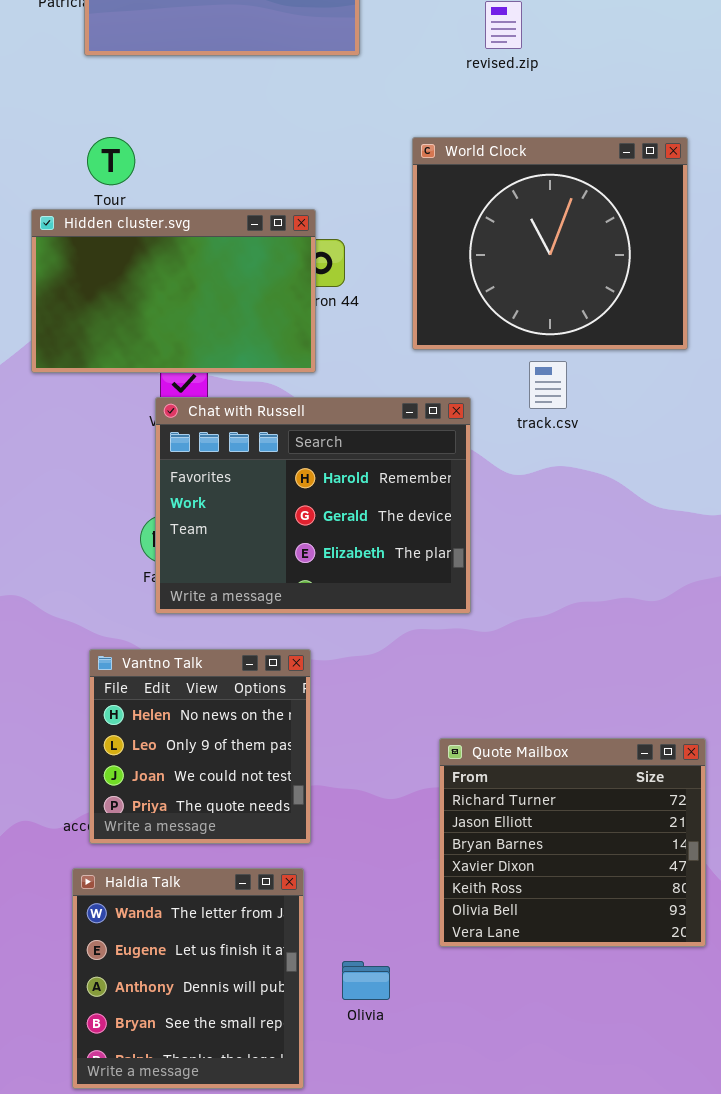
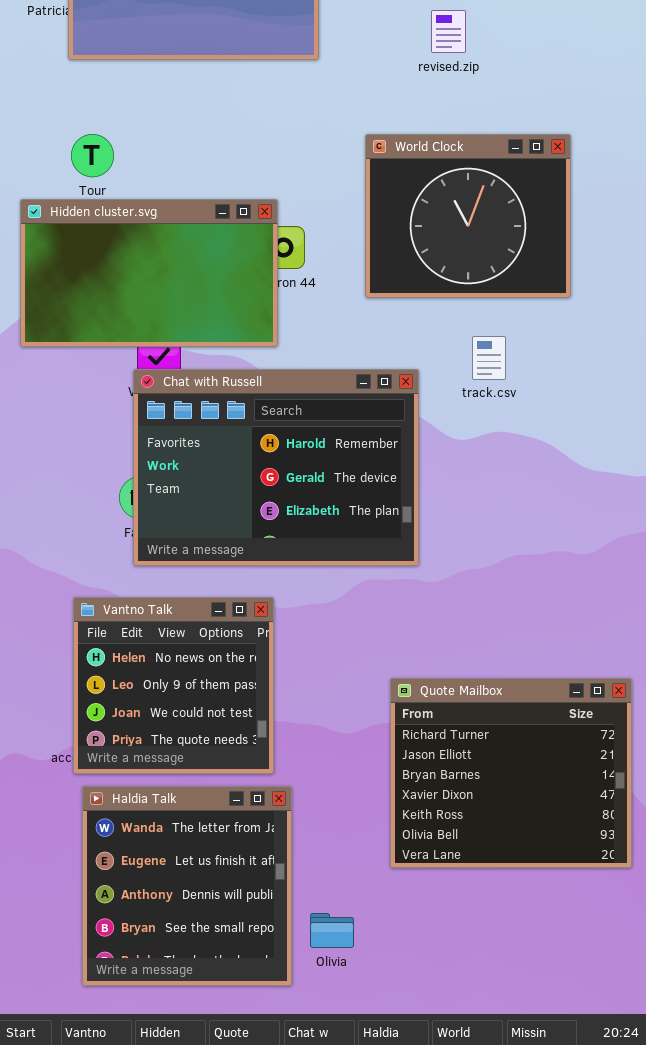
World Clock: [412,137,688,350] -> [365,134,571,298], resized
Haldia Talk: [72,868,304,1089] -> [82,786,292,986], moved
Olivia: [342,961,390,1000] -> [310,913,354,948], moved

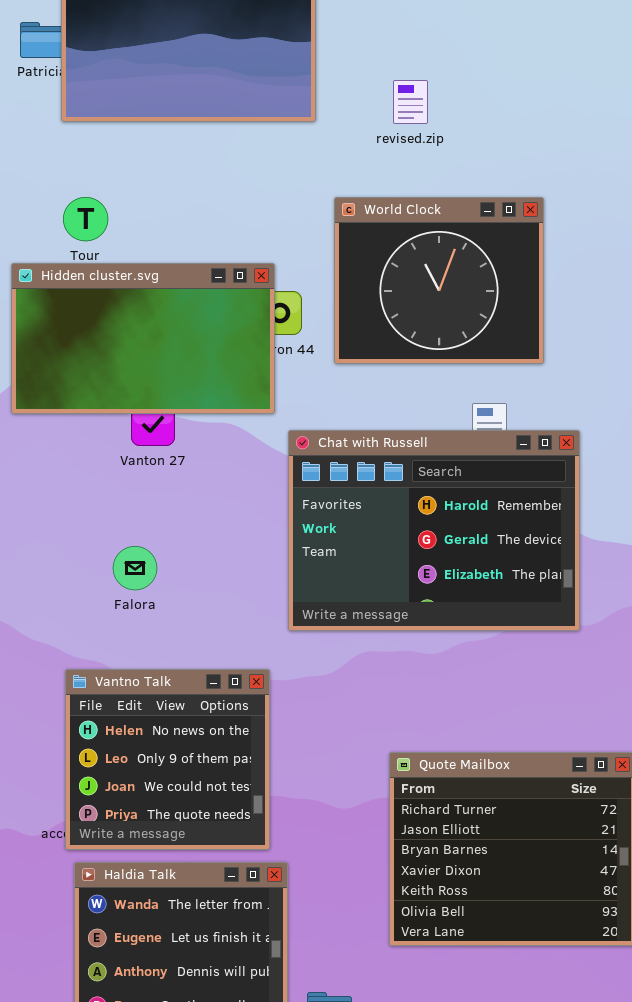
revised.zip: [431,10,466,53] -> [393,80,428,124], moved
World Clock: [365,134,571,298] -> [334,197,544,364], moved
Chat with Russell: [133,369,419,566] -> [288,430,580,631], moved

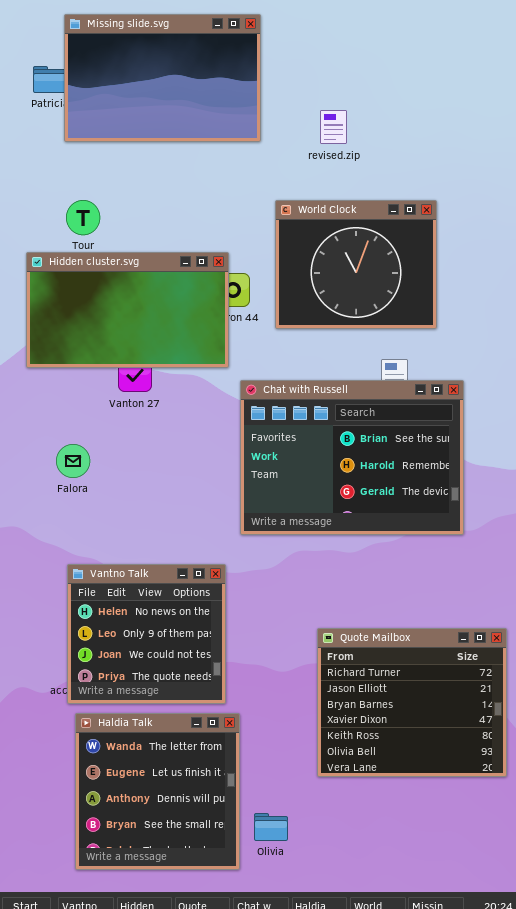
Chat with Russell: [288,430,580,631] -> [240,380,464,535], scrolled up 1 row
Falora: [113,546,157,590] -> [56,444,90,478], moved

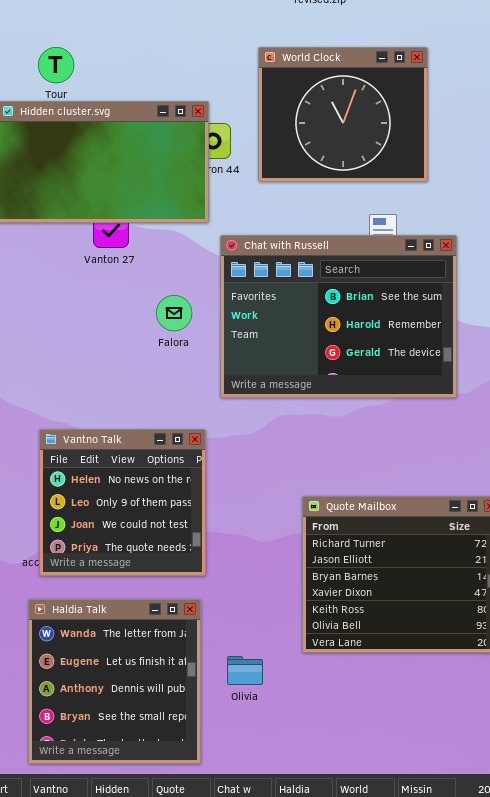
Falora: [56,444,90,478] -> [156,295,192,331], moved
Haldia Talk: [75,713,240,870] -> [28,599,201,764], moved
Olivia: [254,813,288,841] -> [227,656,263,685], moved

